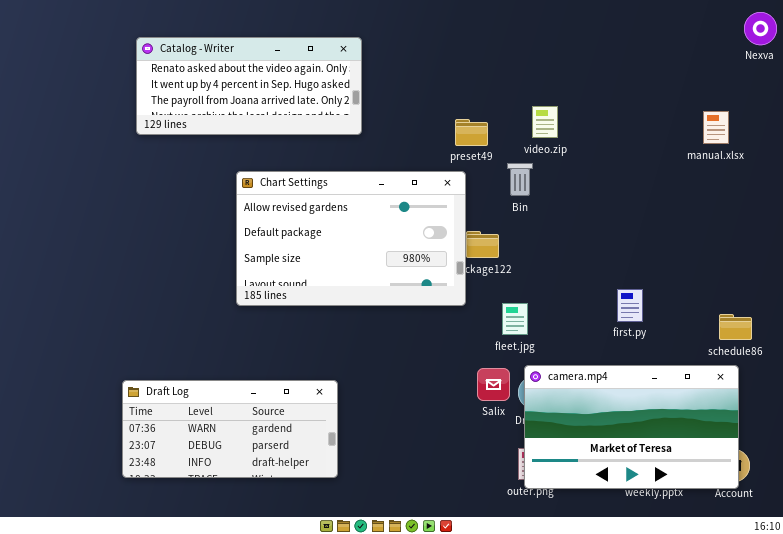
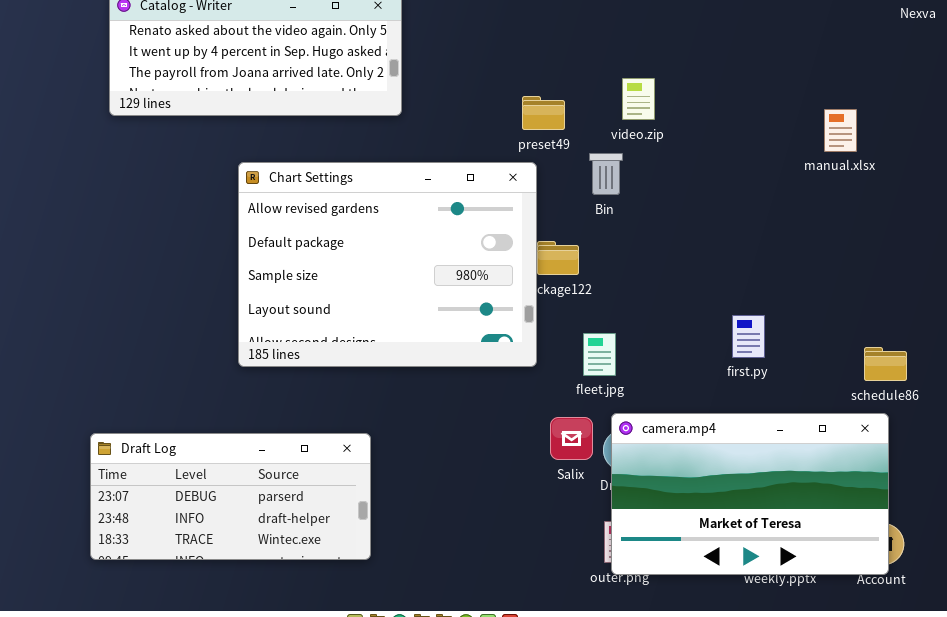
manual.xlsx: [703,111,729,144] -> [824,109,857,152], moved
Chart Settings: [236,171,466,306] -> [238,162,537,367], resized
Draft Log: [122,380,338,478] -> [90,433,371,560], scrolled down 1 row

